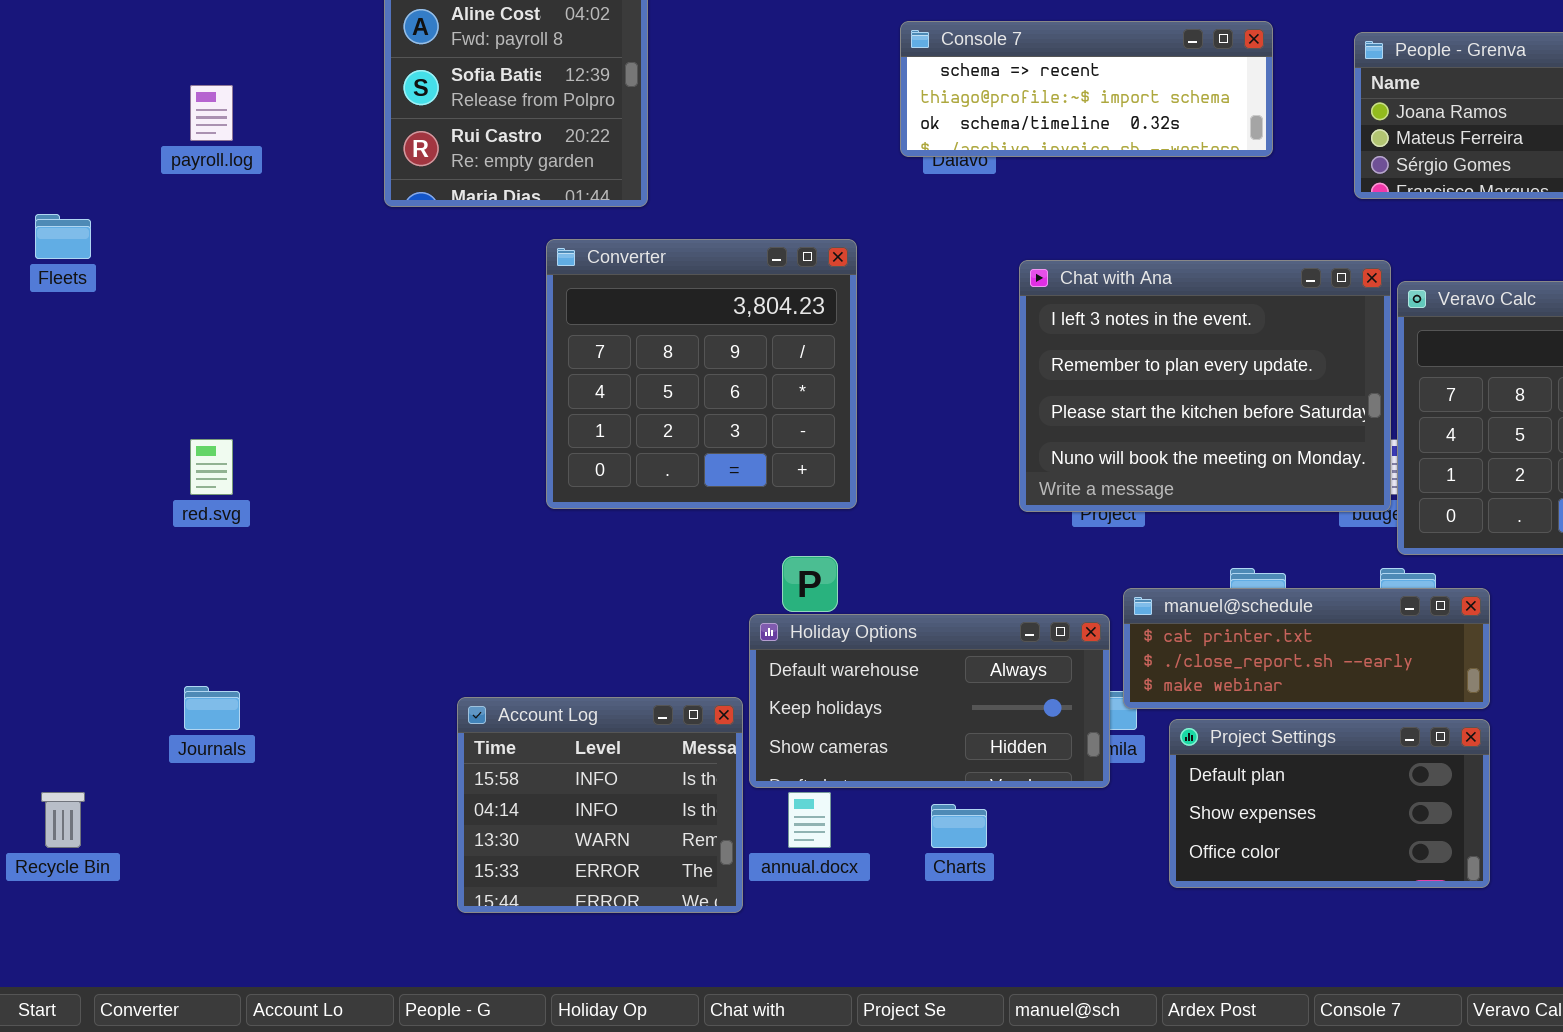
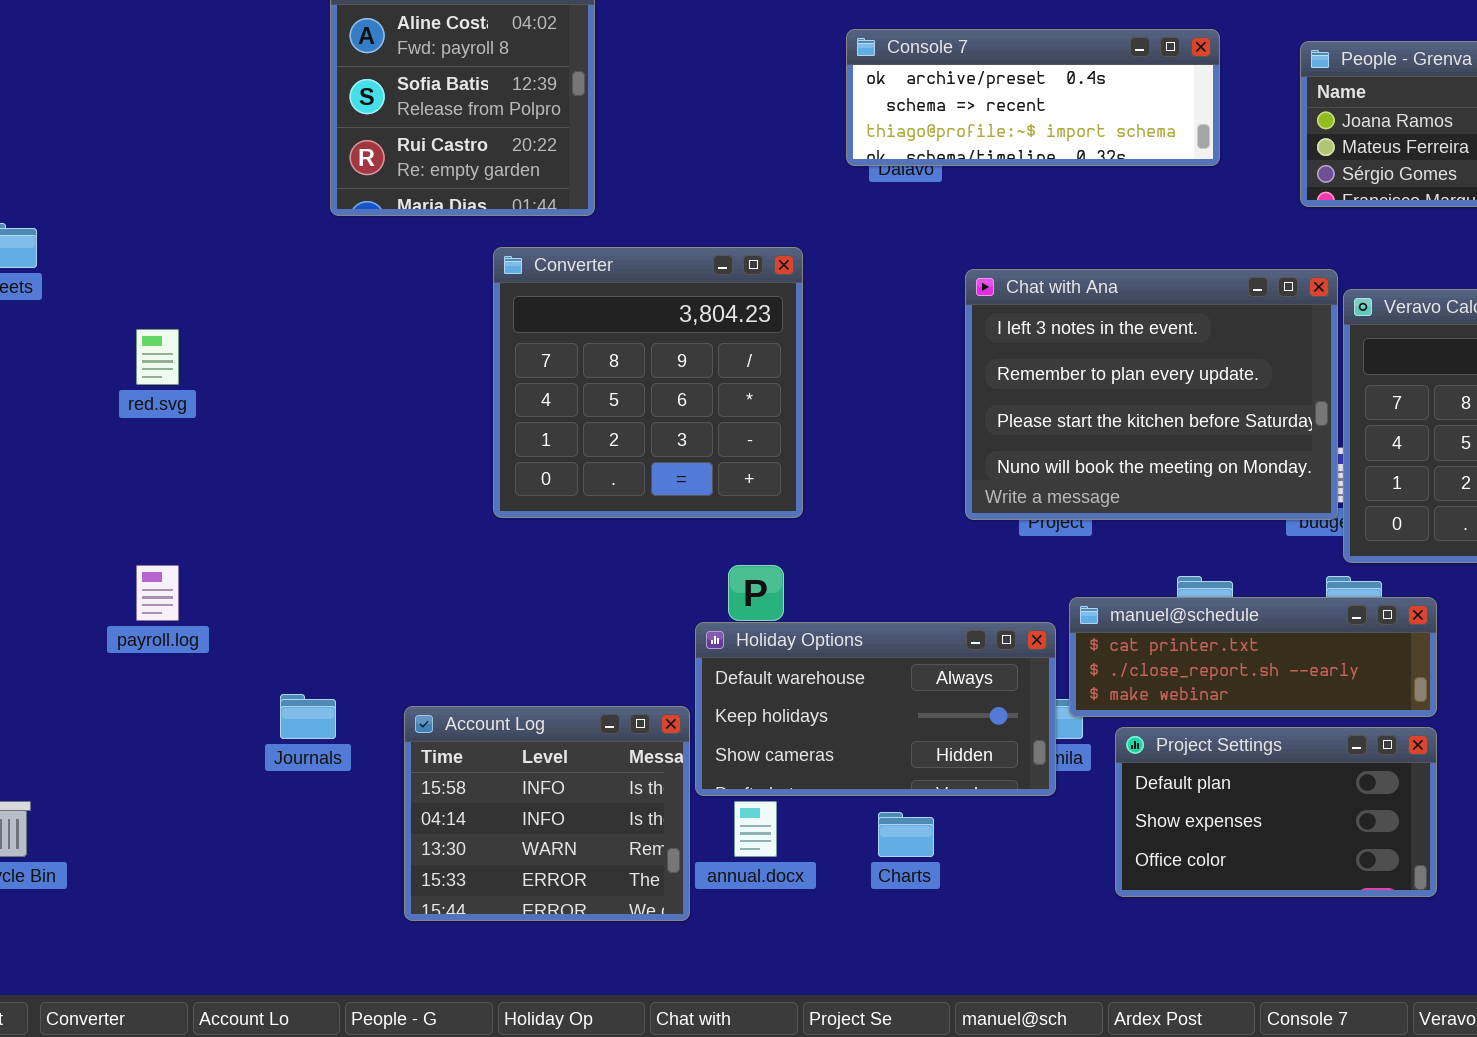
Console 7: [900,21,1273,157] -> [846,29,1220,166], scrolled up 1 row
payroll.log: [190,85,233,141] -> [136,565,179,621], moved
red.svg: [190,439,233,495] -> [136,329,179,385], moved
Journals: [184,686,240,730] -> [280,694,336,739], moved

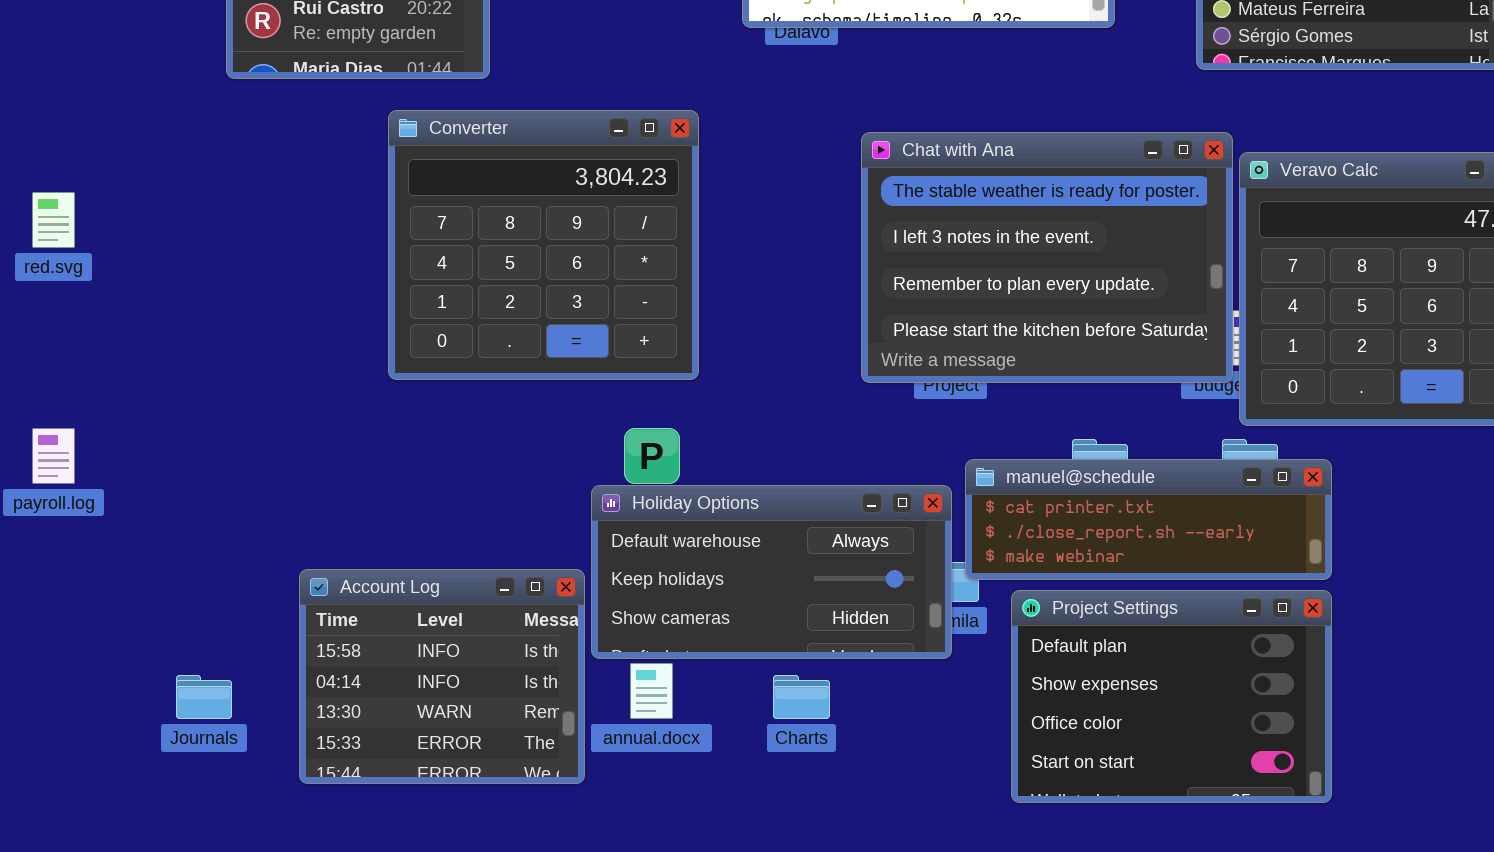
Chat with Ana: [965,269,1338,520] -> [861,132,1233,383], scrolled up 1 row
Journals: [280,694,336,739] -> [176,675,232,719], moved
Project Settings: [1115,727,1437,897] -> [1011,590,1332,803], resized

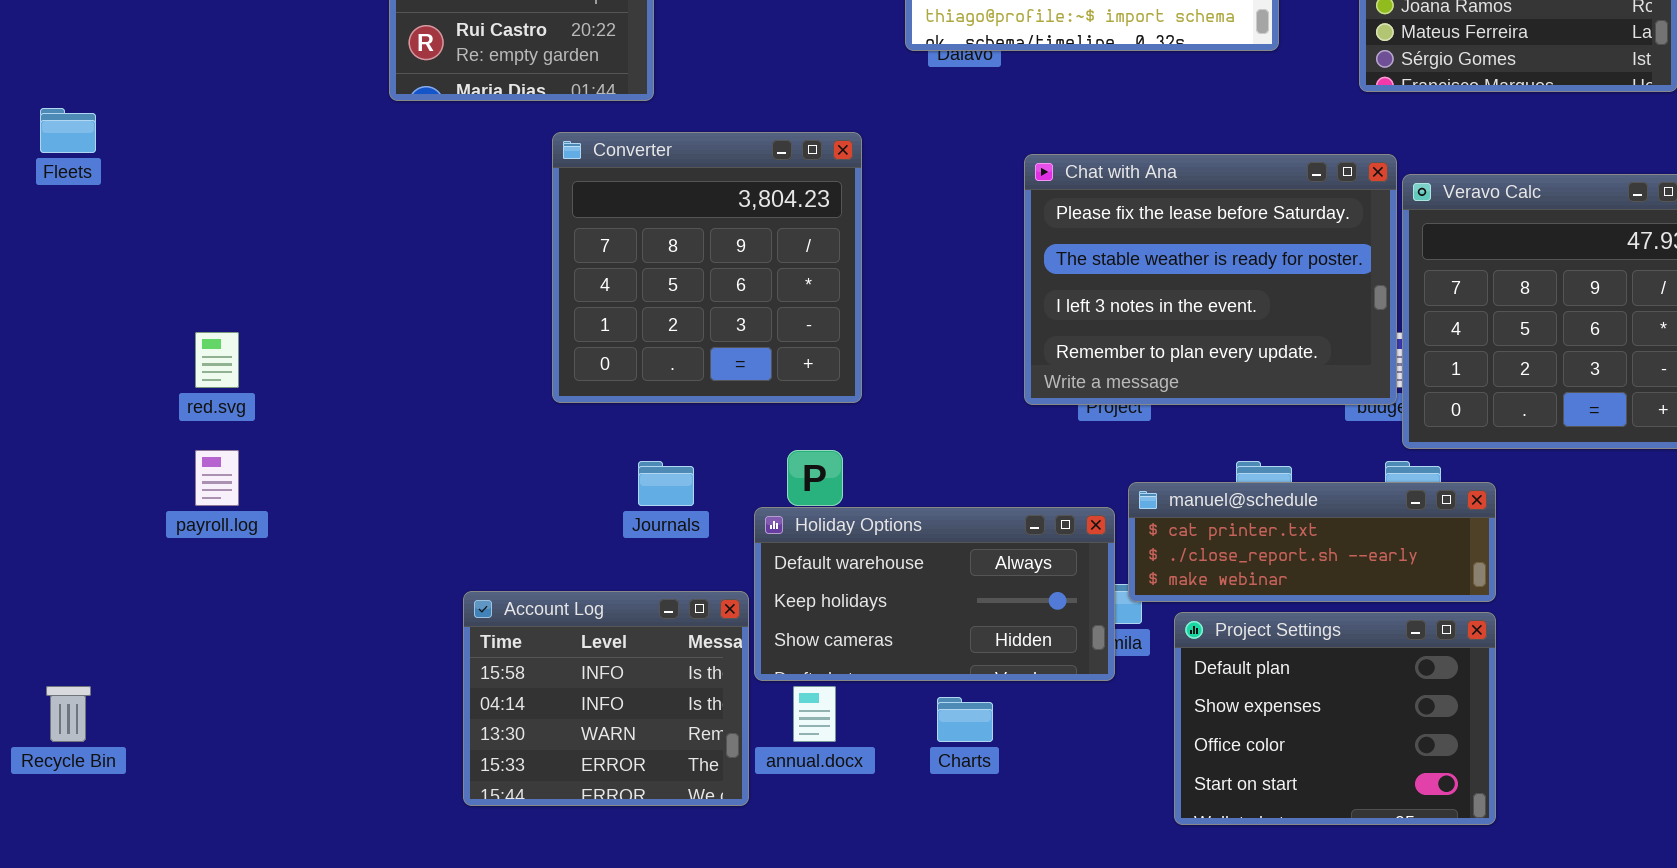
Chat with Ana: [861,132,1233,383] -> [1024,154,1397,405], scrolled up 1 row
red.svg: [32,192,75,248] -> [195,332,239,388], moved
Journals: [176,675,232,719] -> [638,461,694,506], moved

